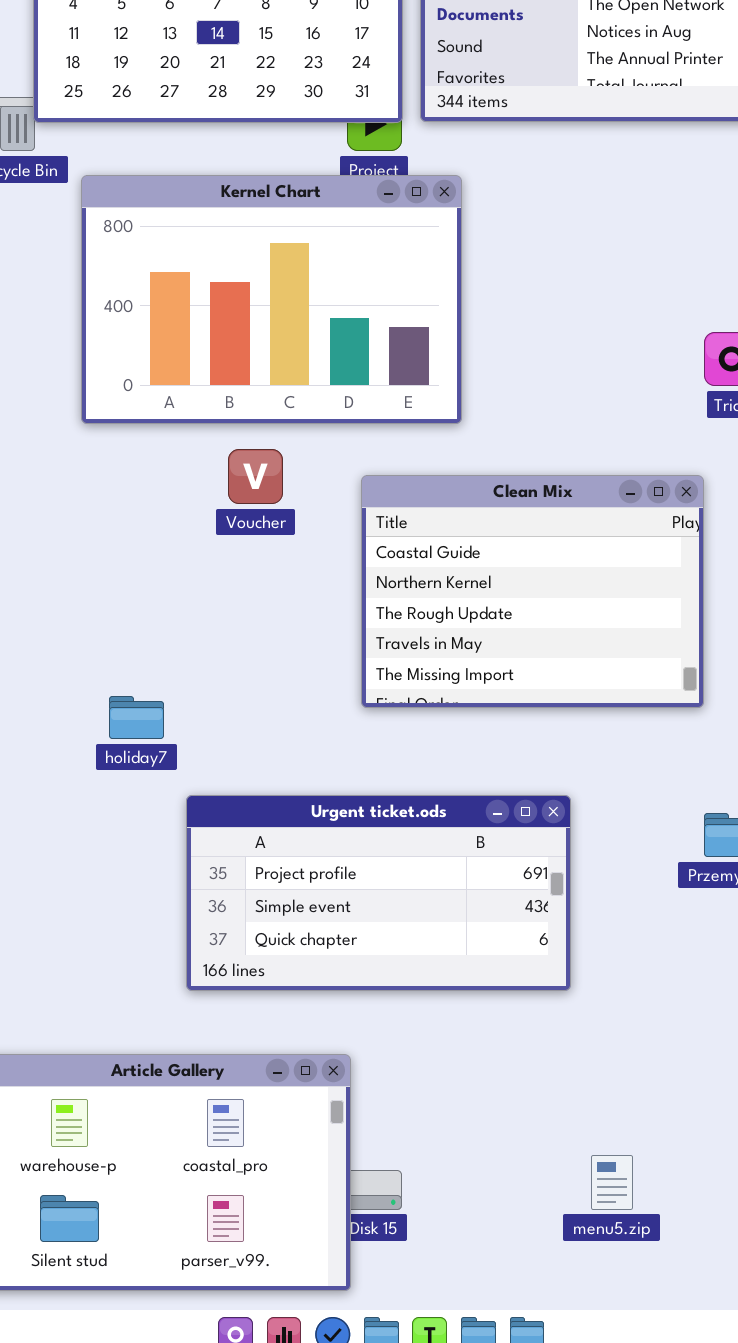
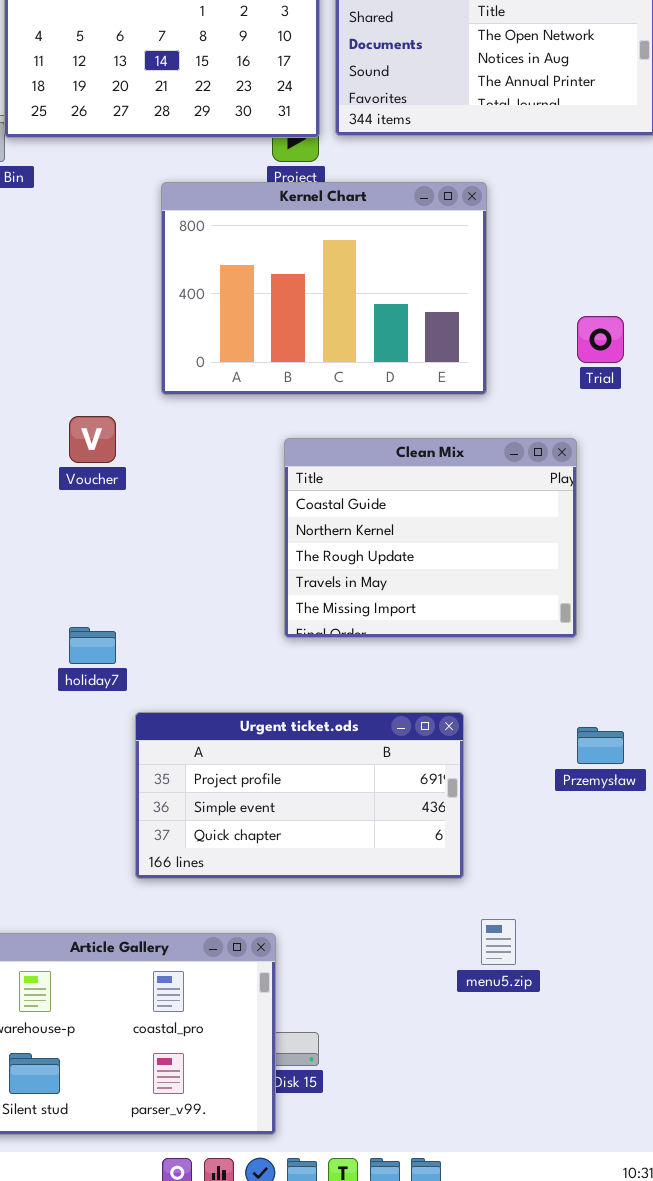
Kernel Chart: [81,175,462,424] -> [161,182,487,395], moved
Voucher: [228,449,283,504] -> [69,416,116,463], moved
menu5.zip: [591,1155,633,1210] -> [481,919,516,965], moved

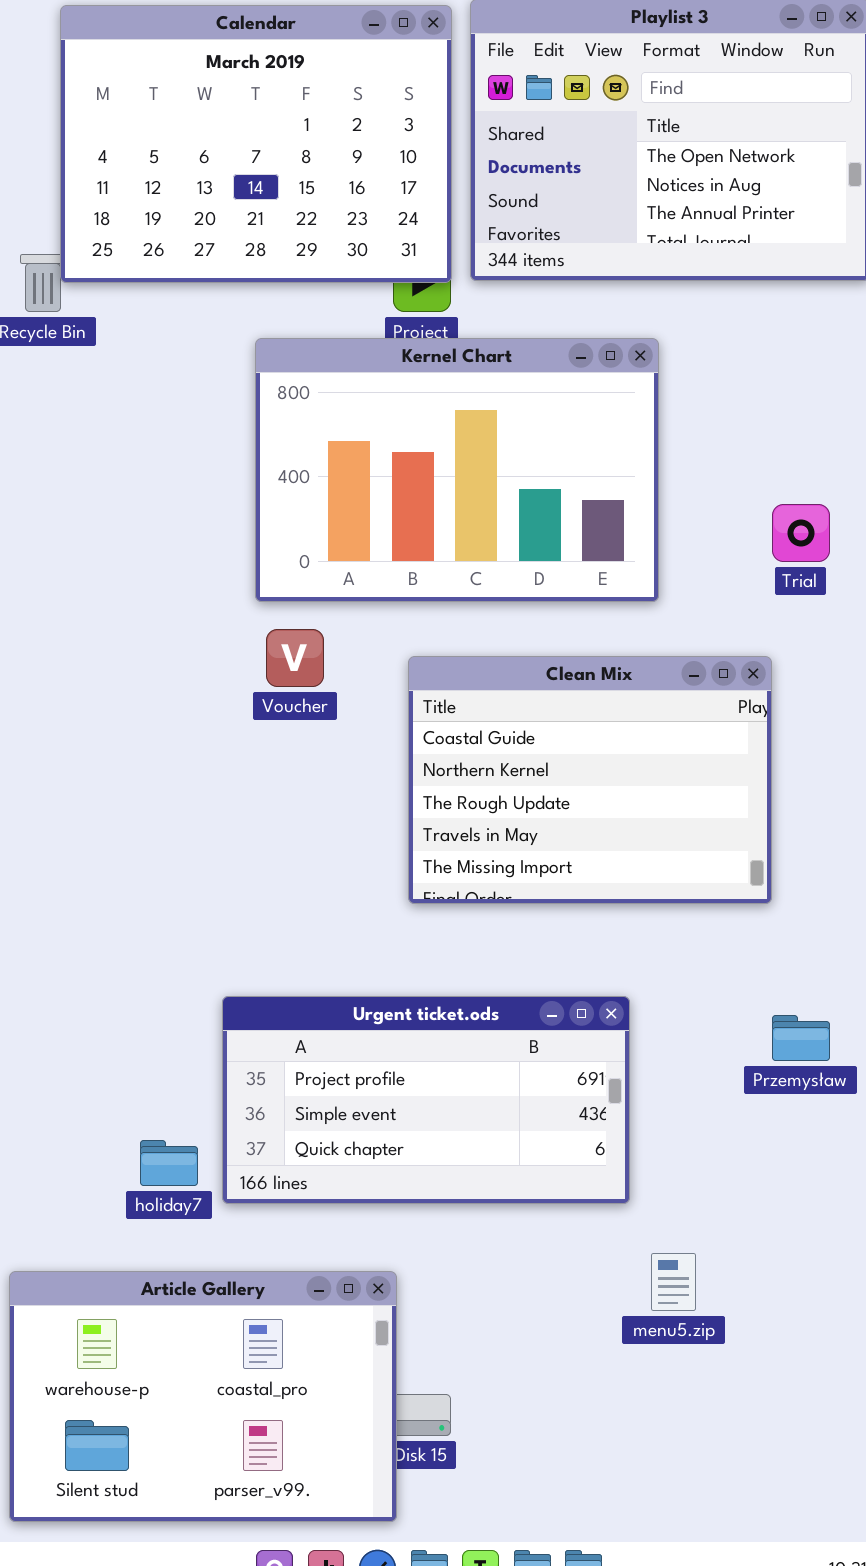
Voucher: [69,416,116,463] -> [266,629,324,687], moved
holiday7: [69,627,116,664] -> [140,1140,198,1186], moved

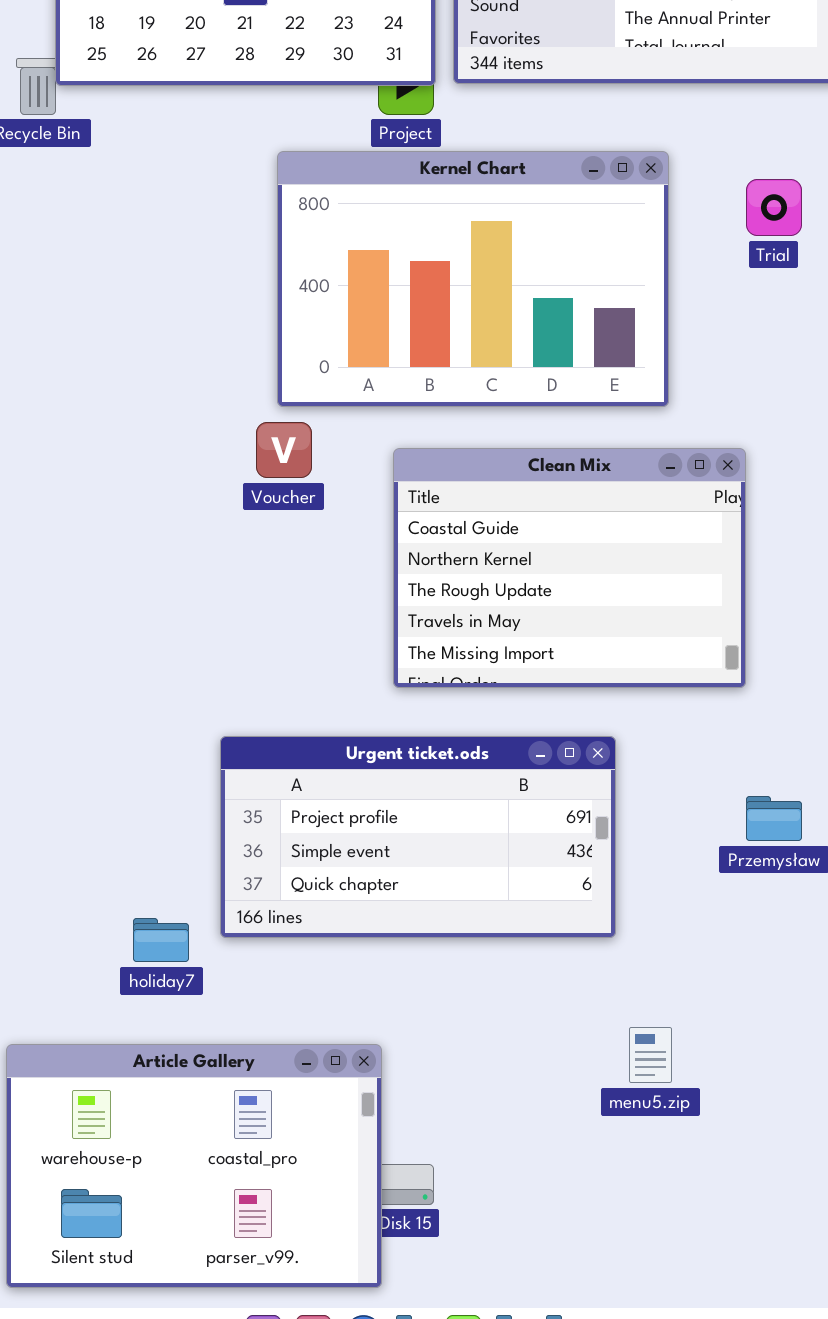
Kernel Chart: [255,338,659,602] -> [277,151,669,407], moved
Trial: [772,504,830,562] -> [746,179,802,236], moved
Urgent ticket.ods: [222,996,630,1204] -> [220,736,616,938], moved

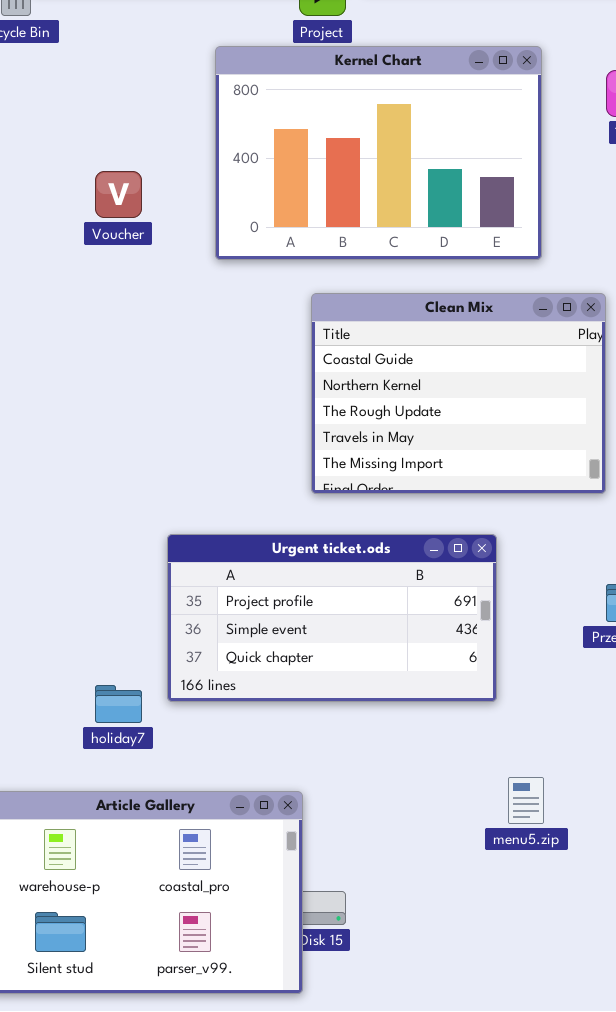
Voucher: [256,422,312,478] -> [95,171,142,218], moved

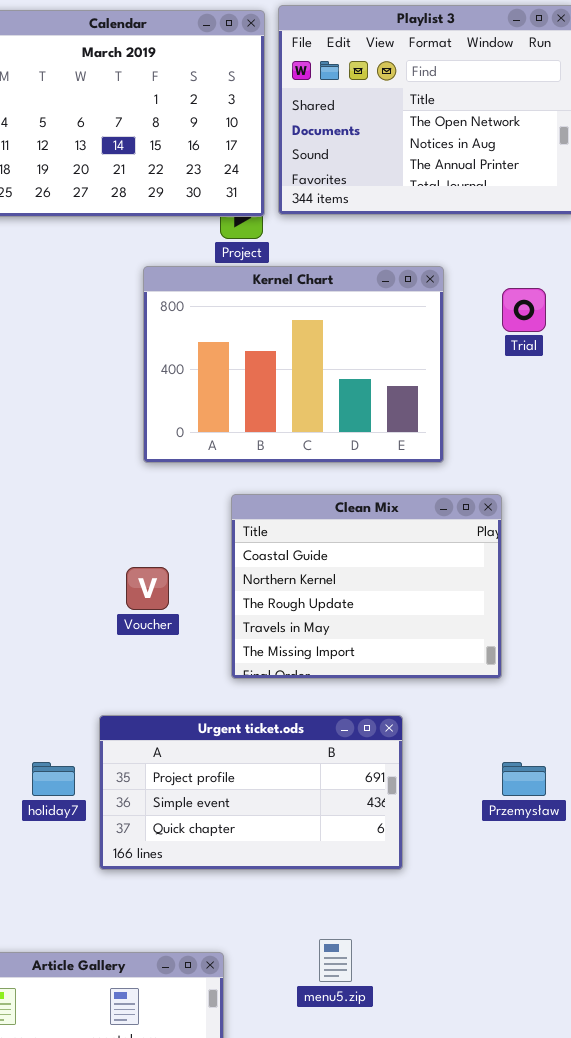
Voucher: [95,171,142,218] -> [126,567,169,610], moved
holiday7: [95,685,142,723] -> [32,762,75,796], moved
menu5.zip: [508,777,544,824] -> [319,939,352,982], moved

